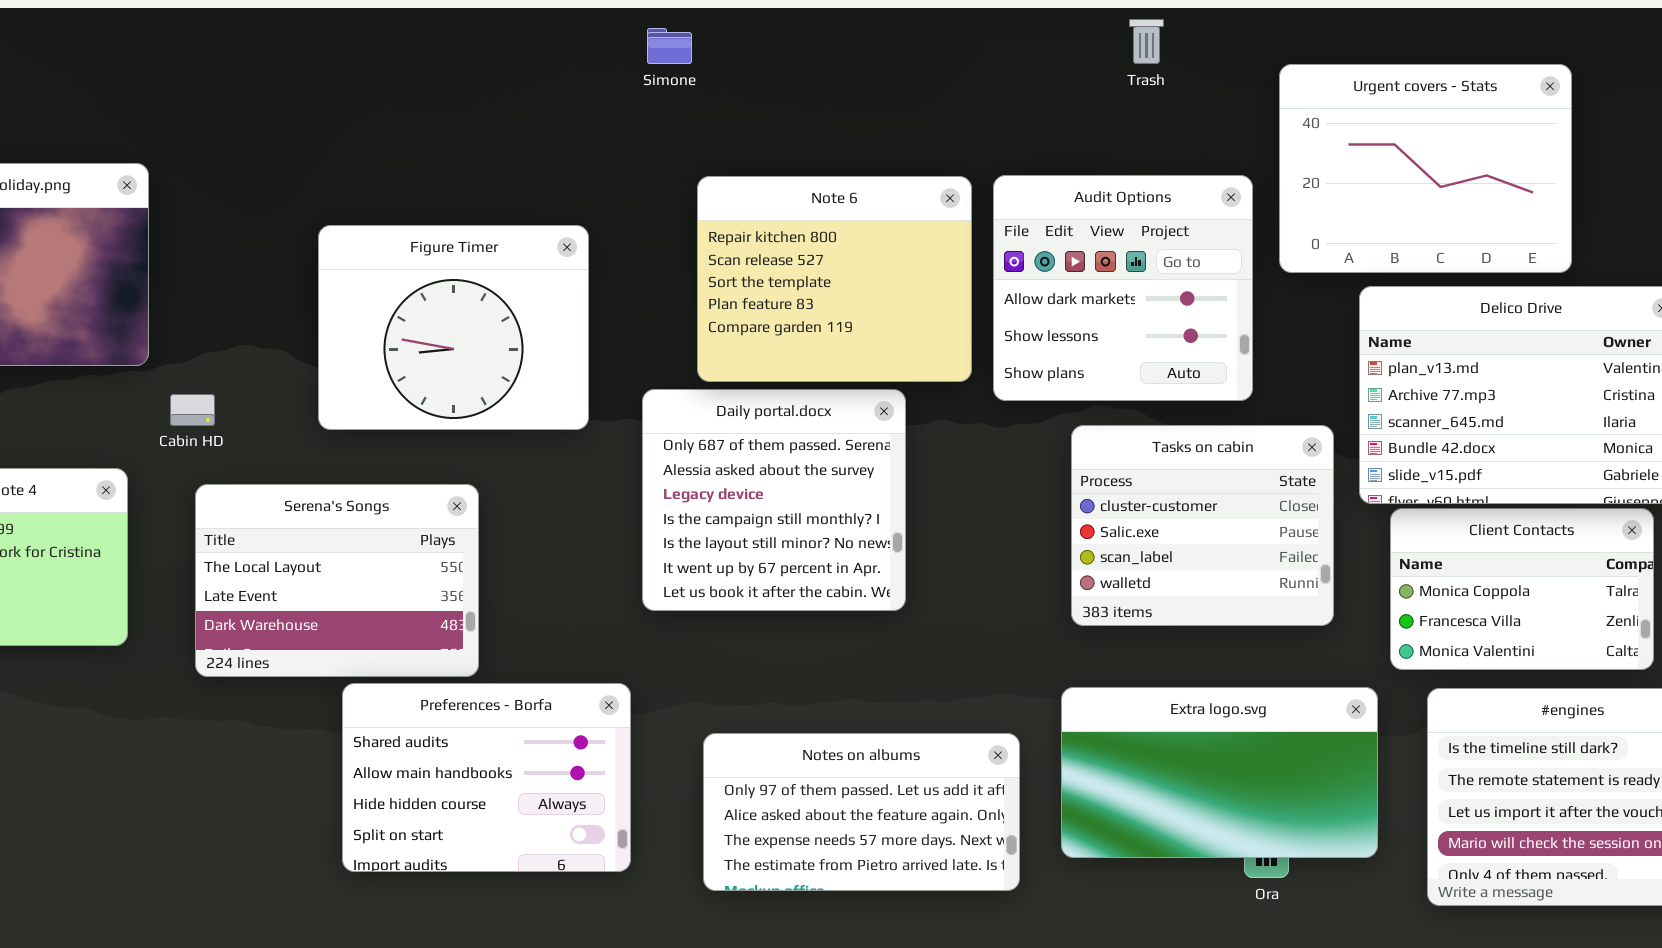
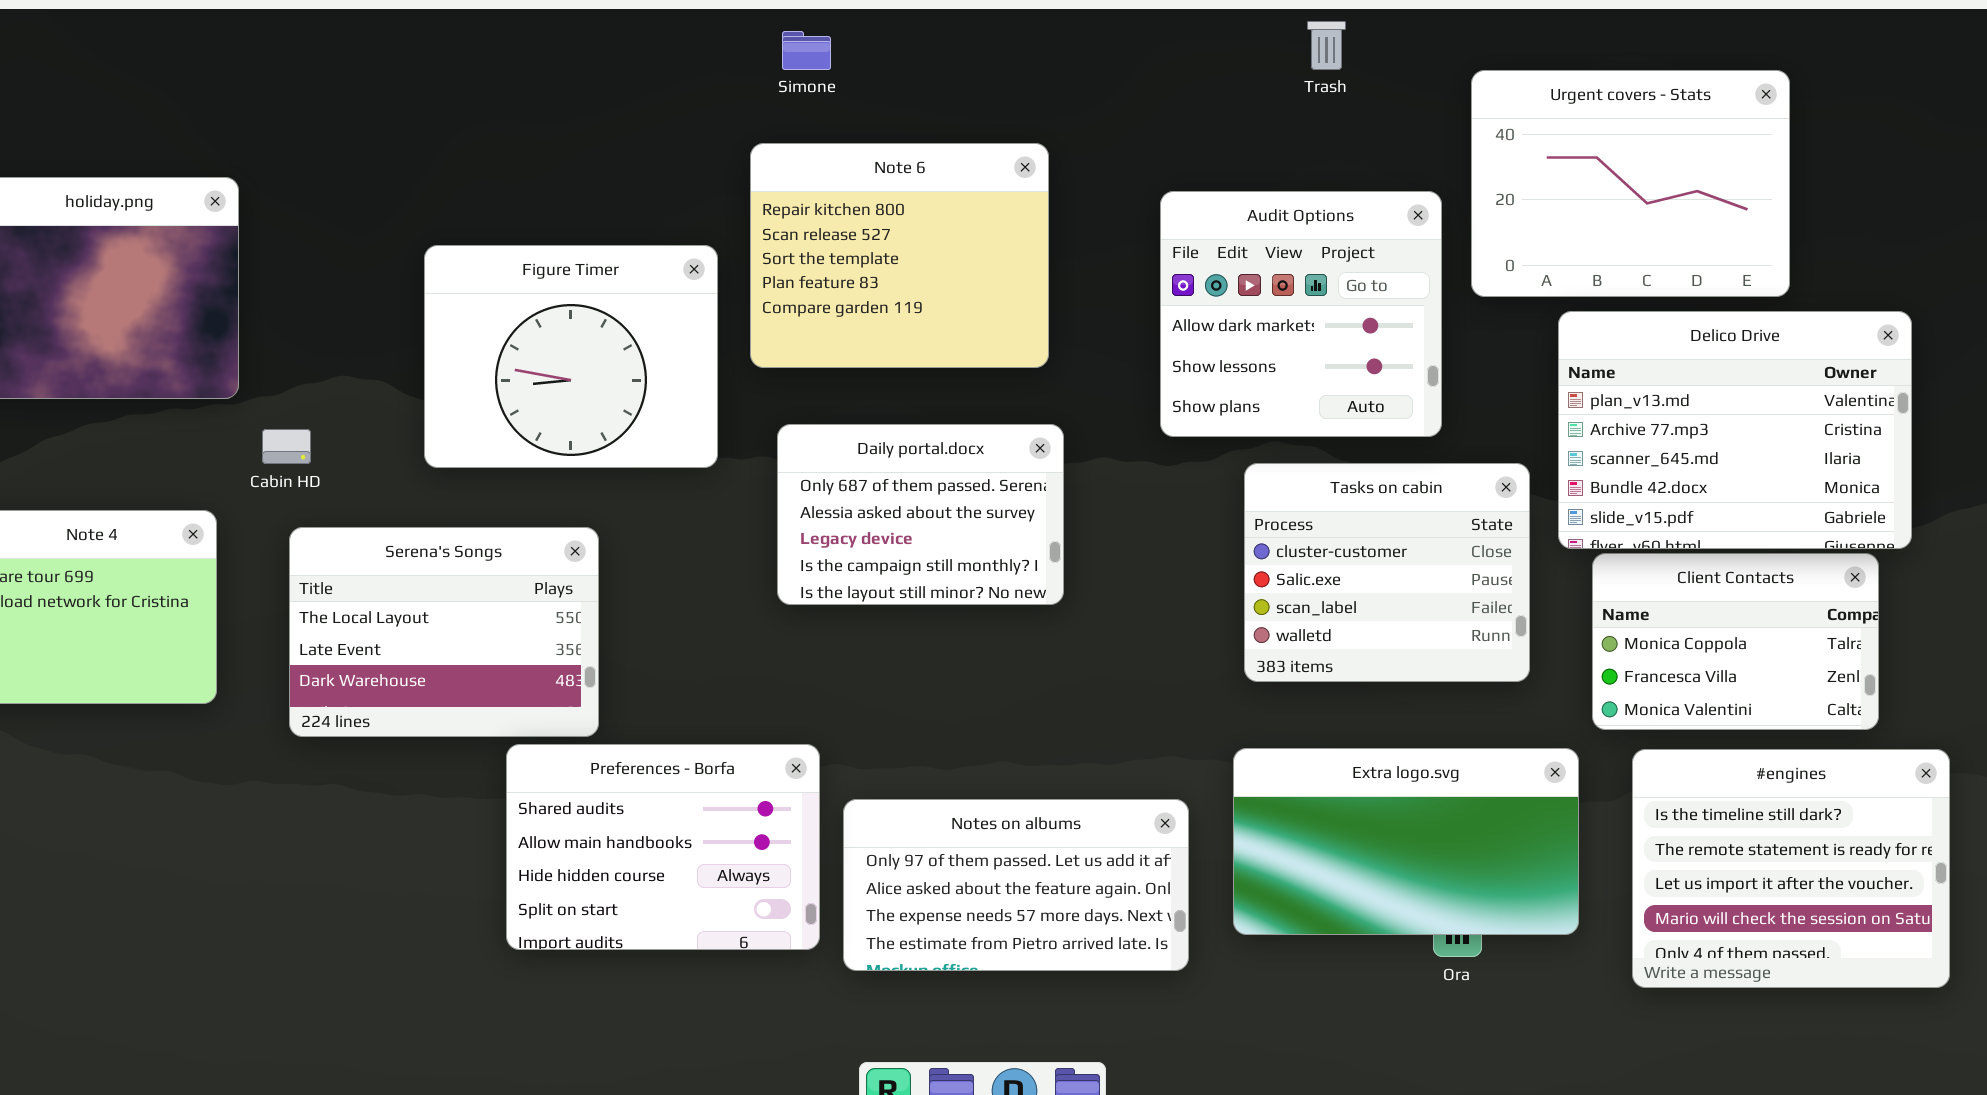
Note 6: [697,176,972,382] -> [750,143,1049,368], moved
Daily portal.docx: [642,389,906,611] -> [777,424,1064,605], resized
Preferences - Borfa: [342,683,631,872] -> [506,744,820,950], moved

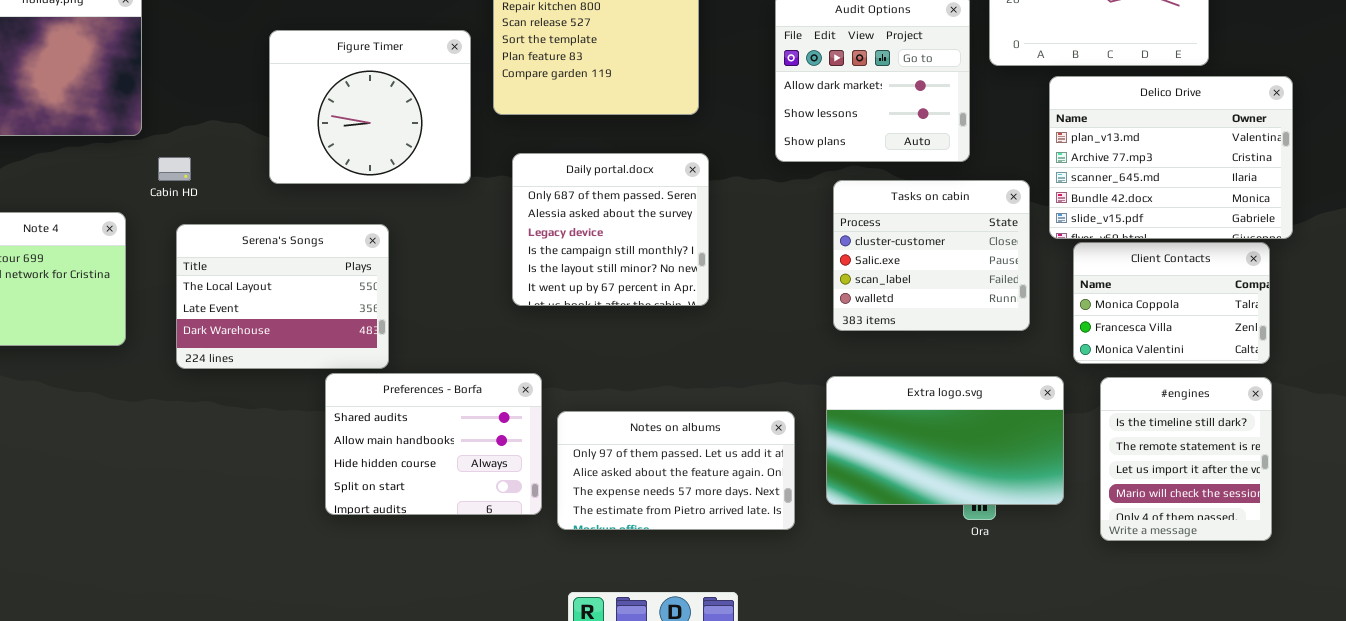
Daily portal.docx: [777,424,1064,605] -> [512,153,709,306], resized
#engines: [1632,749,1950,988] -> [1100,377,1272,541], resized

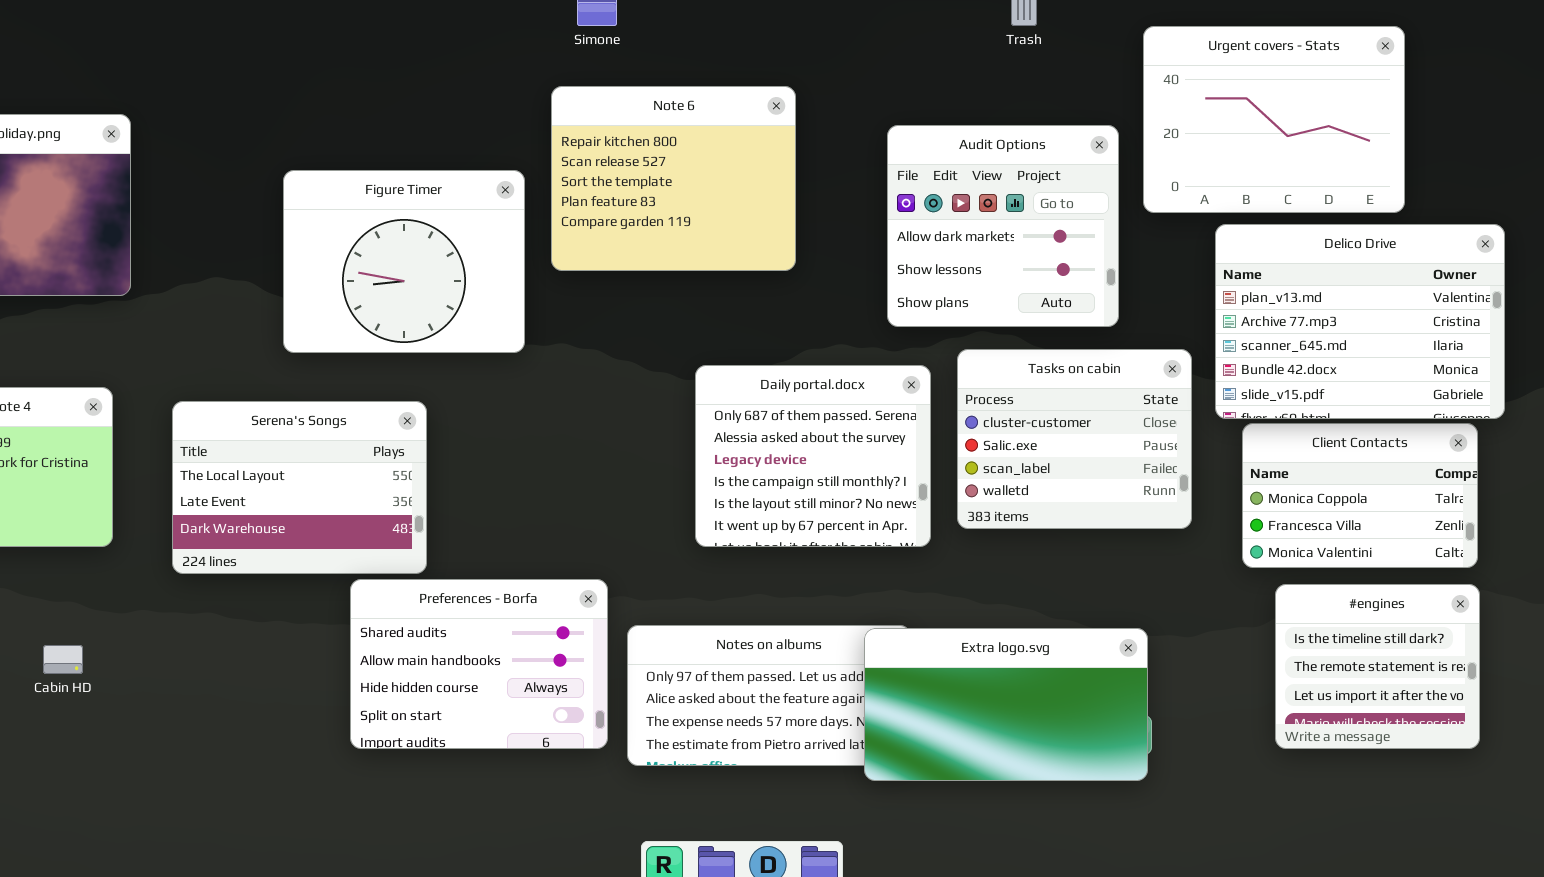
Daily portal.docx: [512,153,709,306] -> [695,365,931,547], moved
Cabin HD: [158,157,191,181] -> [43,645,83,674], moved
Extra logo.svg: [826,376,1064,505] -> [864,628,1148,781], moved
#engines: [1100,377,1272,541] -> [1275,584,1480,749], resized

